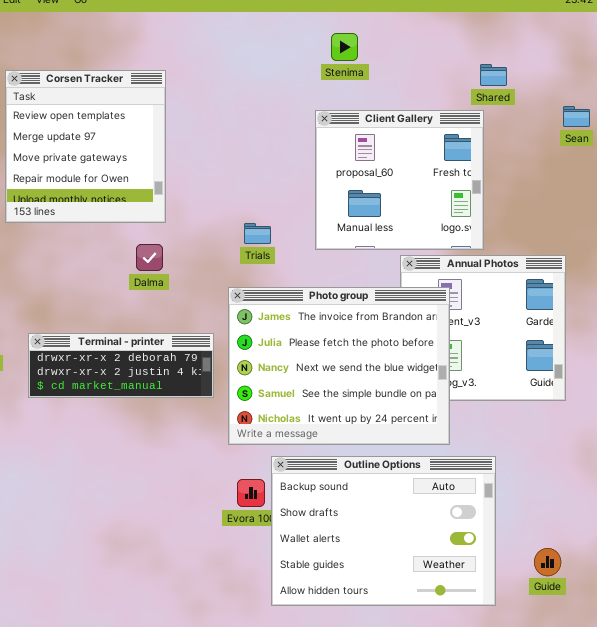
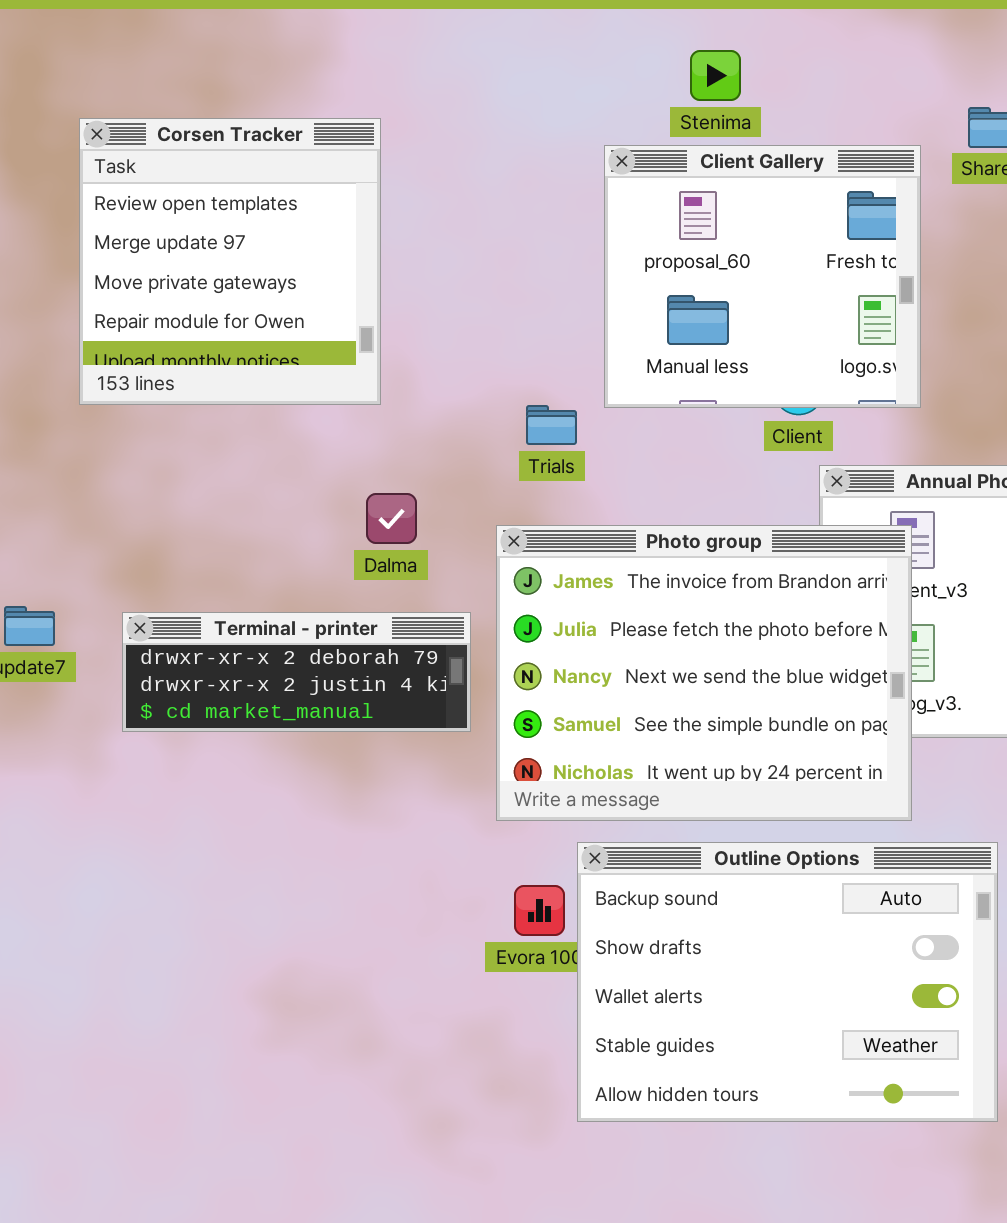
Client Gallery: [315,110,484,250] -> [604,145,921,408], moved
Dalma: [136,244,163,271] -> [366,493,417,544], moved

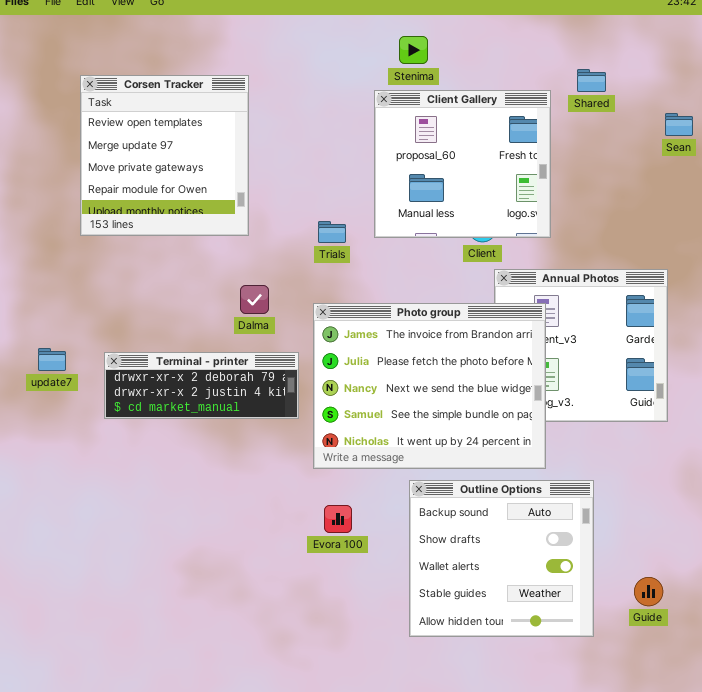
Stenima: [690,50,741,101] -> [399,36,428,64], moved
Trials: [526,405,577,445] -> [318,221,346,243], moved
Outline Options: [577,842,998,1122] -> [409,480,594,637], resized

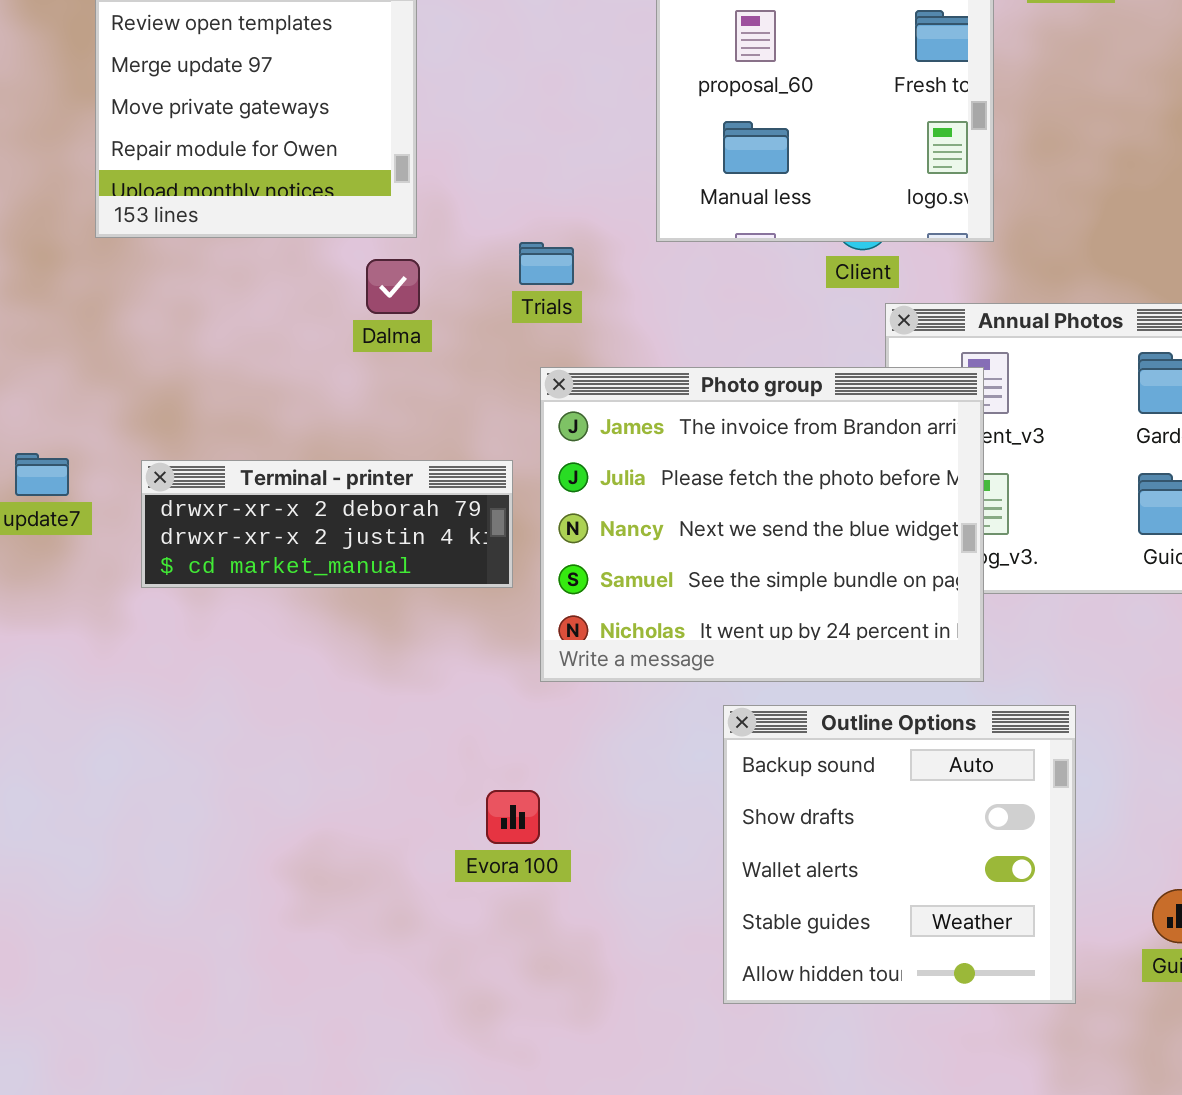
Trials: [318,221,346,243] -> [519,242,574,285], moved
Dalma: [240,285,269,314] -> [366,259,420,314], moved
Evora 100: [324,505,352,533] -> [486,790,540,844], moved

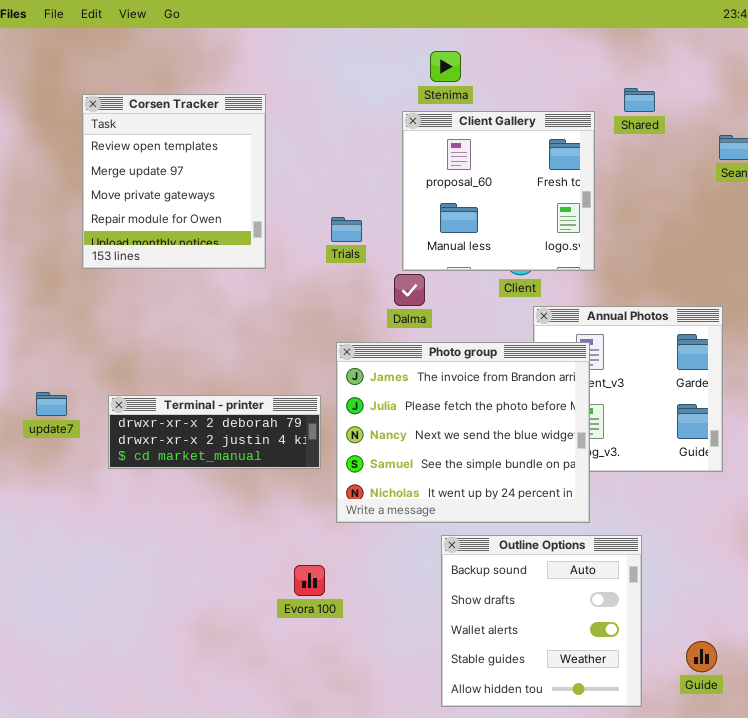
Trials: [519,242,574,285] -> [331,217,362,242], moved
Dalma: [366,259,420,314] -> [394,274,425,306], moved
Evora 100: [486,790,540,844] -> [294,565,325,596], moved

